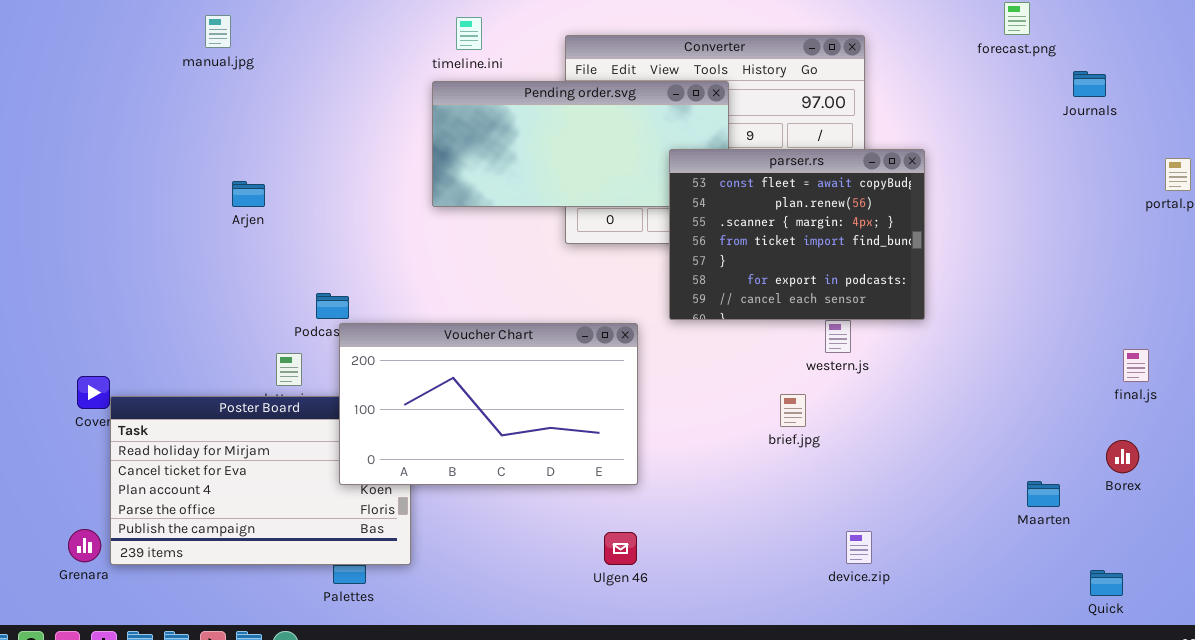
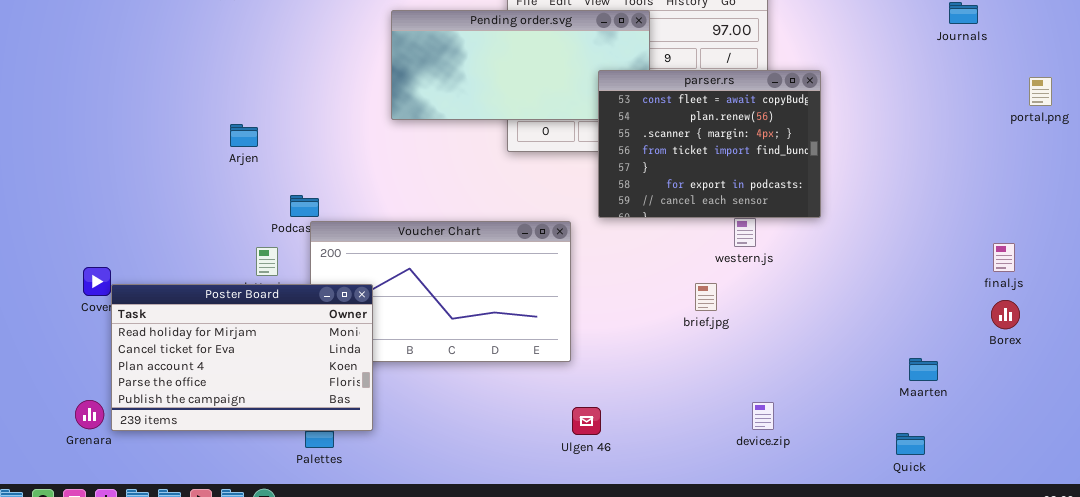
Arjen: [232,181,265,207] -> [230,124,258,147], moved
Poster Board: [110,396,411,565] -> [111,284,373,431], raised
Borex: [1106,440,1139,473] -> [991,300,1020,329], moved
Ulgen 46: [604,532,637,565] -> [572,407,601,435], moved
Quick: [1090,570,1123,596] -> [896,433,925,455], moved

